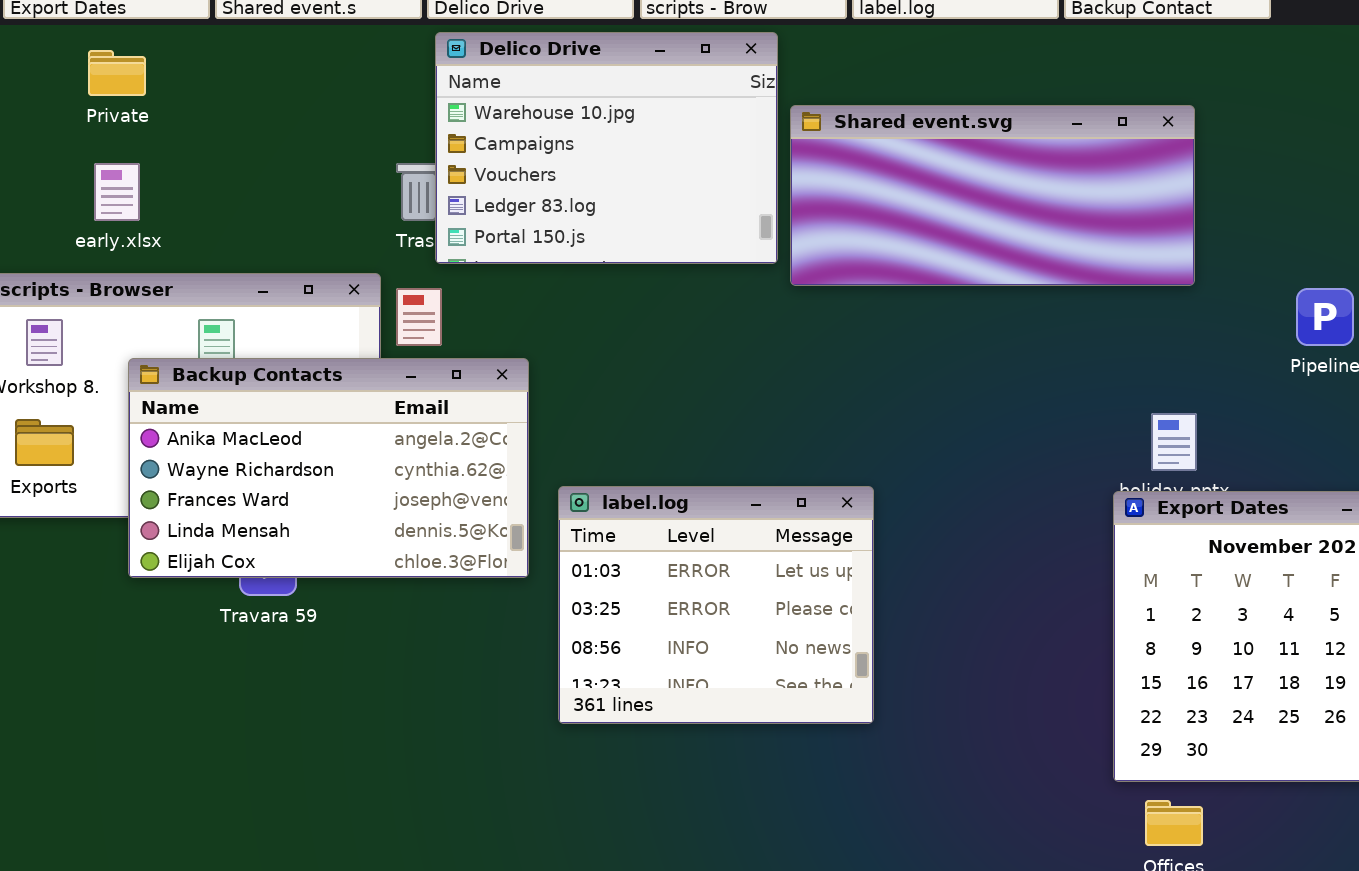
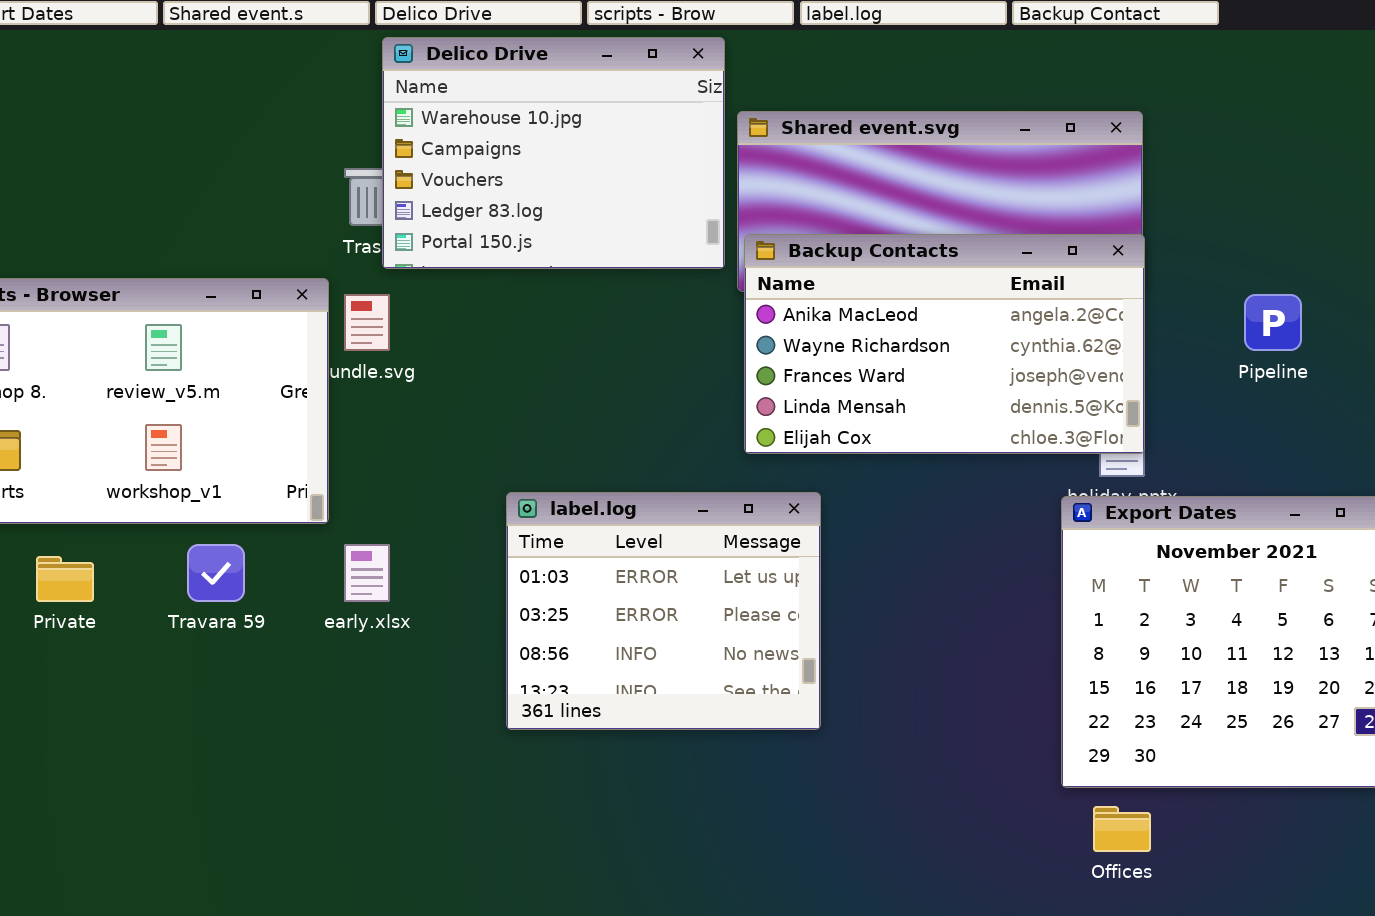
Private: [88,50,146,96] -> [36,556,94,602], moved
early.xlsx: [94,163,140,221] -> [344,544,390,602], moved
Backup Contacts: [128,358,529,578] -> [744,234,1145,454], moved

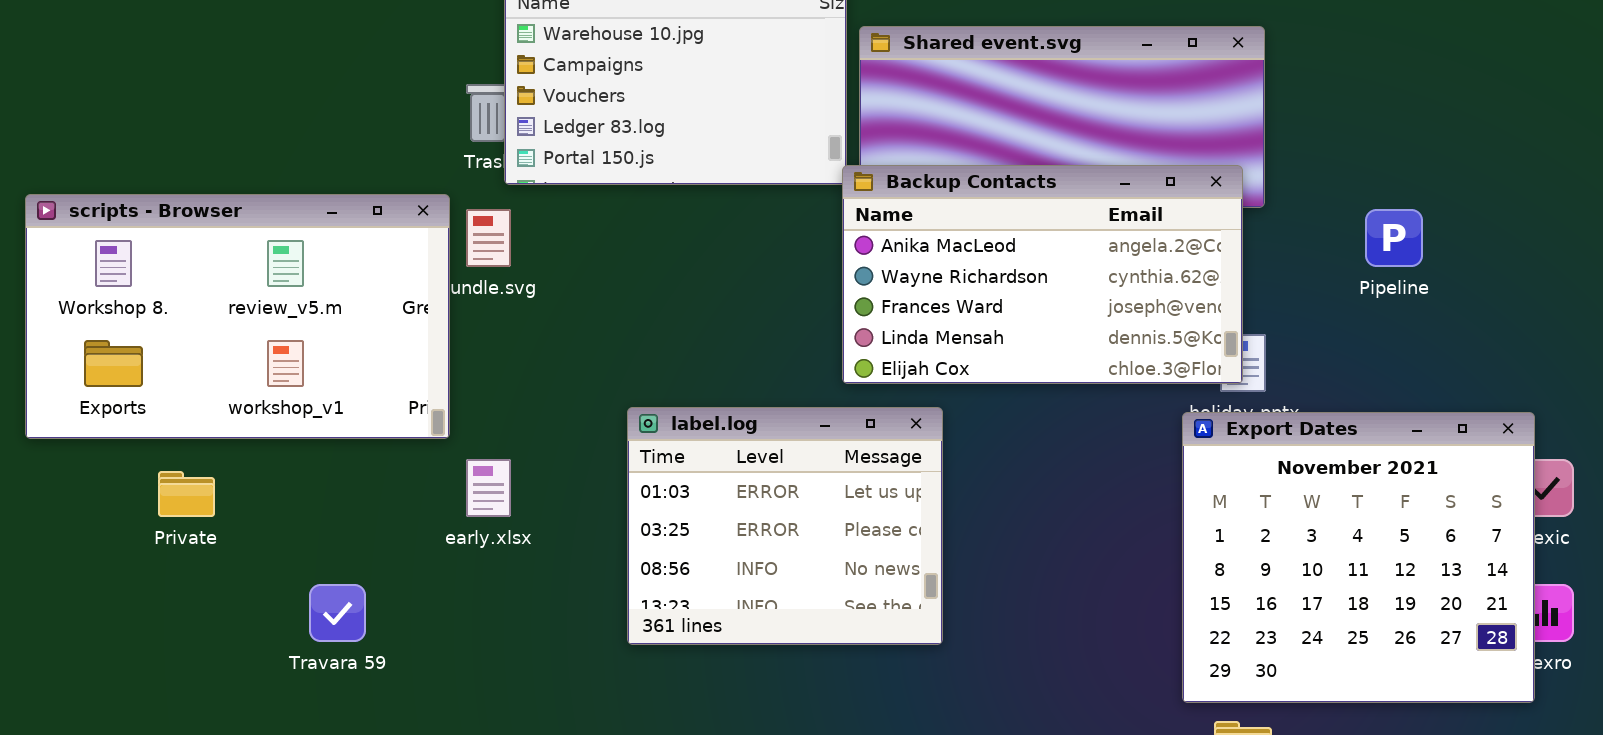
Backup Contacts: [744,234,1145,454] -> [842,165,1243,384], moved
Travara 59: [187,544,245,602] -> [309,584,366,642], moved

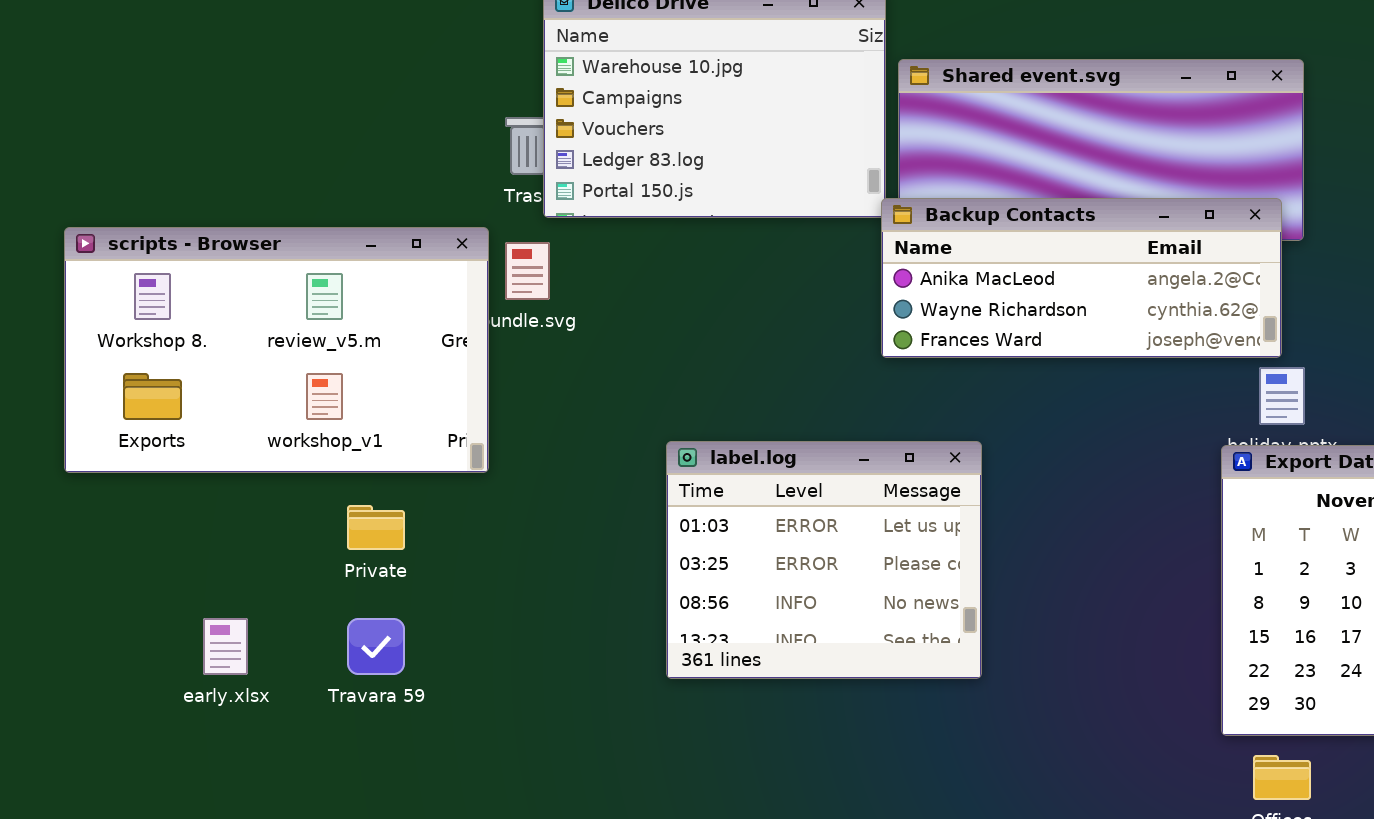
Backup Contacts: [842,165,1243,384] -> [881,198,1282,358], resized
early.xlsx: [466,459,511,517] -> [203,618,248,675], moved
Private: [158,471,215,517] -> [347,505,405,550], moved

